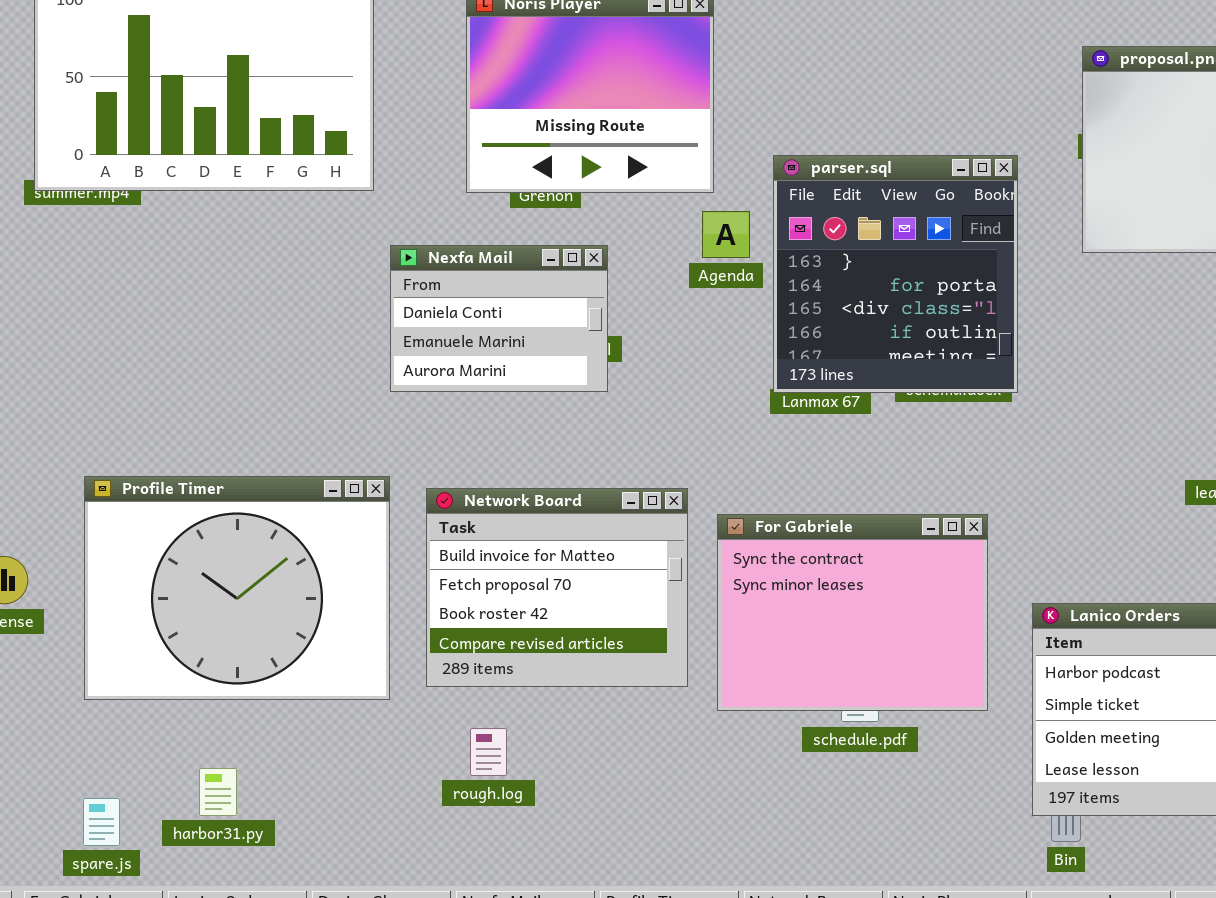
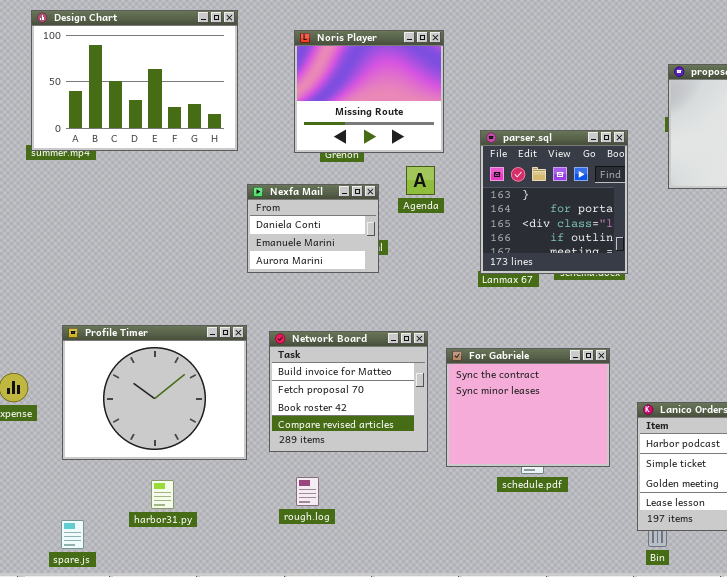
Agenda: [702,211,750,258] -> [406,166,435,195], moved
harbor31.py: [199,768,237,816] -> [151,480,174,509], moved

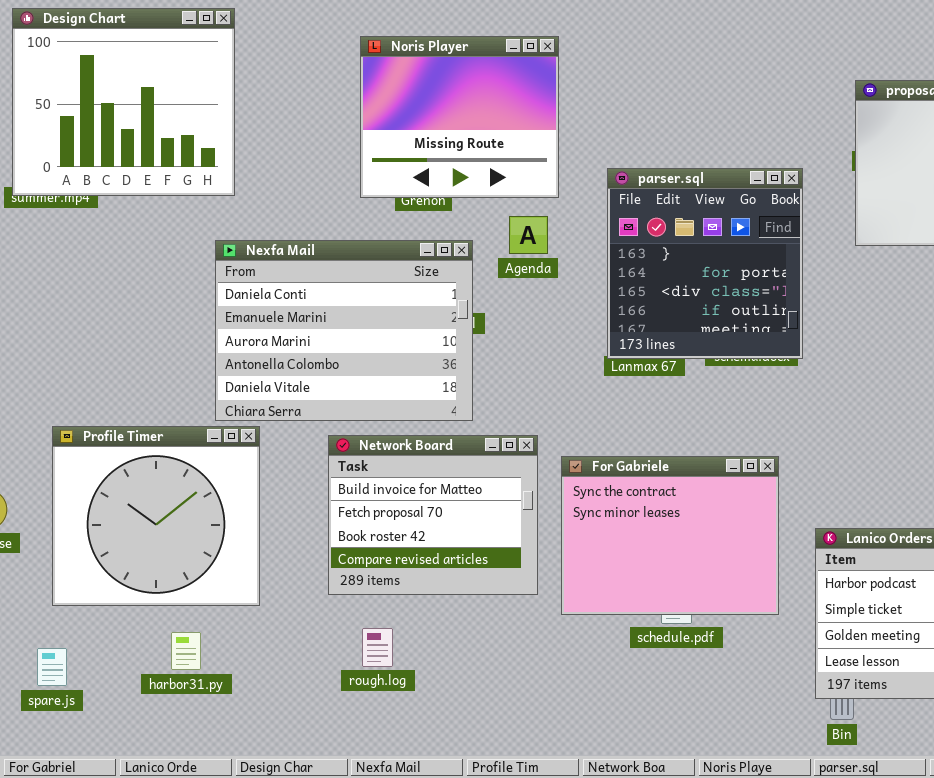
Design Chart: [31,10,238,151] -> [12,8,235,196], resized
Nexfa Mail: [247,184,379,273] -> [215,240,473,421], resized
Profile Timer: [62,325,247,460] -> [52,426,260,606], resized
spare.js: [61,520,84,549] -> [37,648,67,686], moved

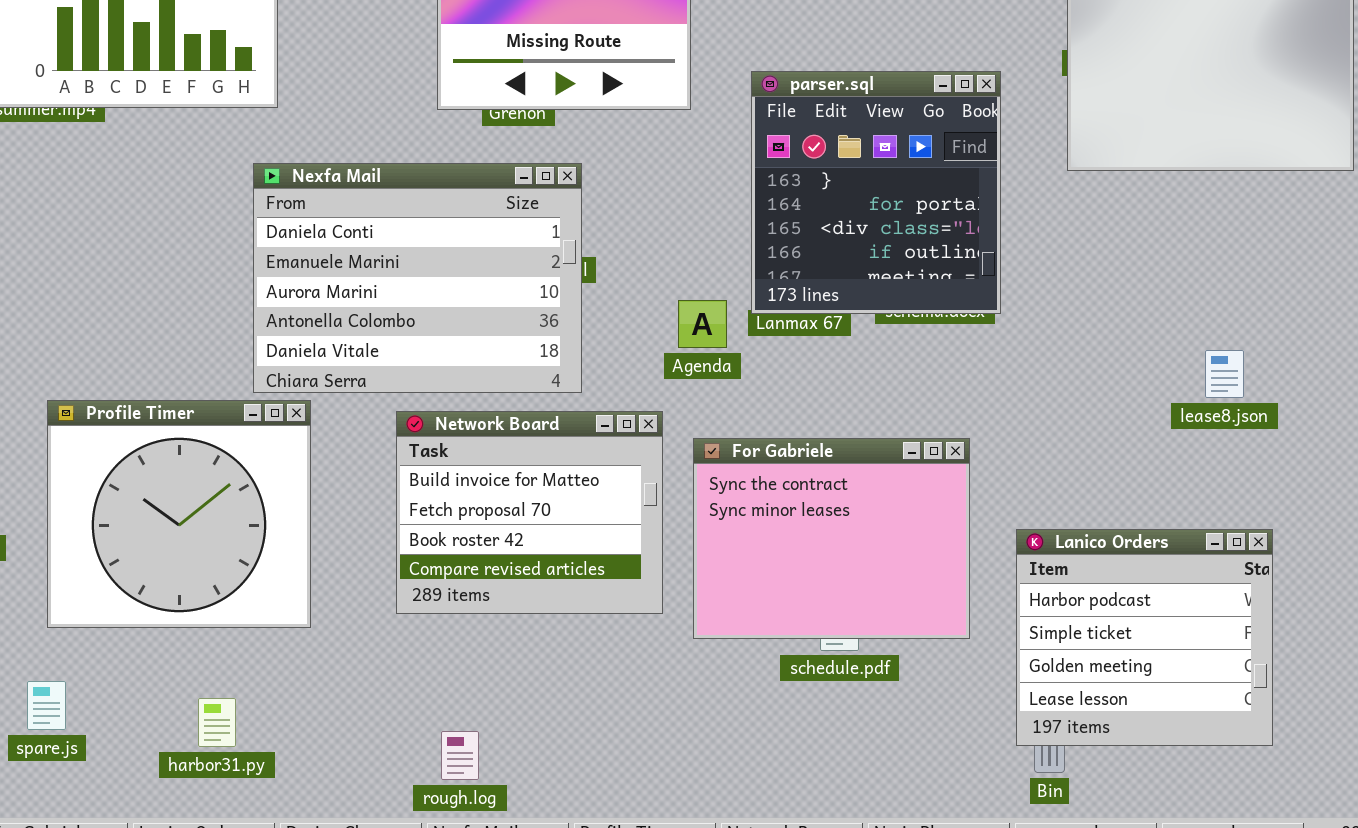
Agenda: [509,216,548,254] -> [678,300,727,348], moved
rough.log: [362,628,393,667] -> [441,731,479,780], moved
harbor31.py: [171,632,201,670] -> [198,698,236,747], moved

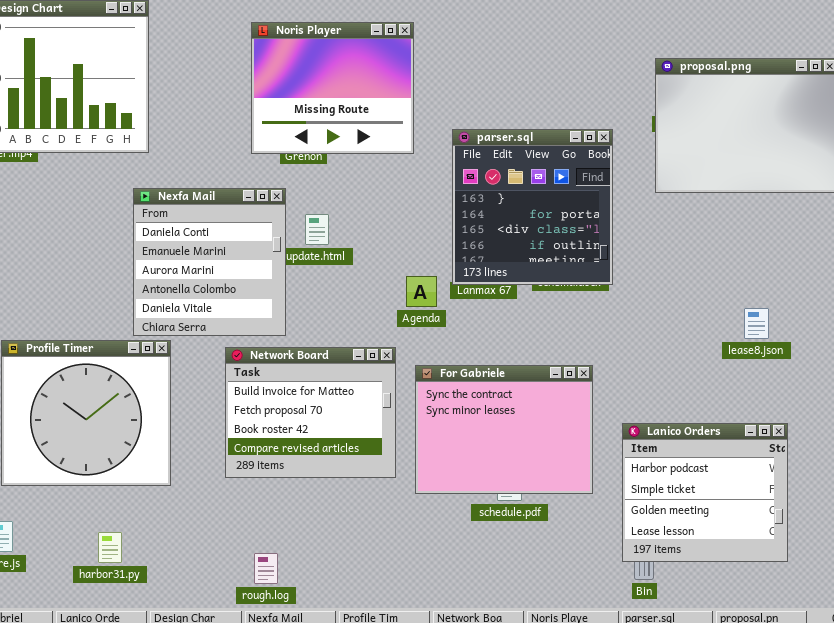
Nexfa Mail: [253,163,582,393] -> [133,188,286,336], resized

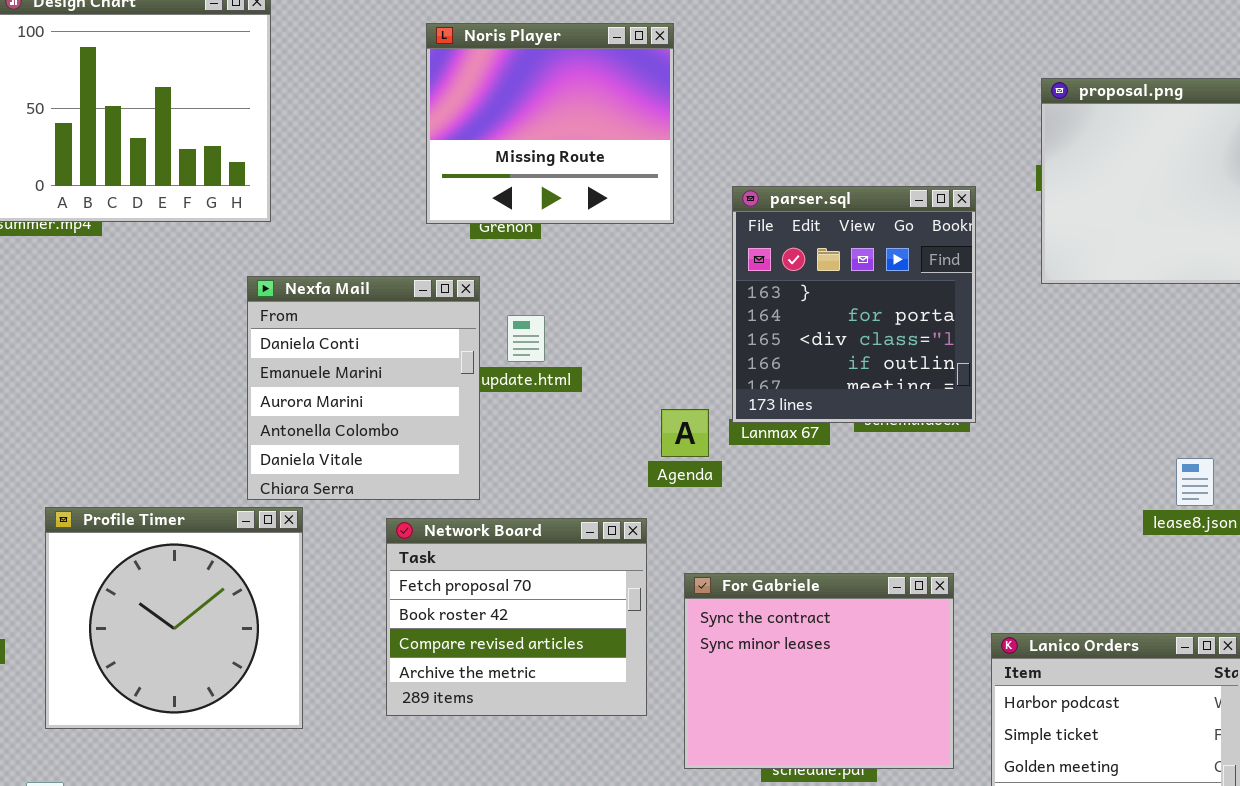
Network Board: [225,347,396,478] -> [386,518,647,716], scrolled down 1 row
For Gabriele: [415,365,593,494] -> [684,573,954,769], moved

